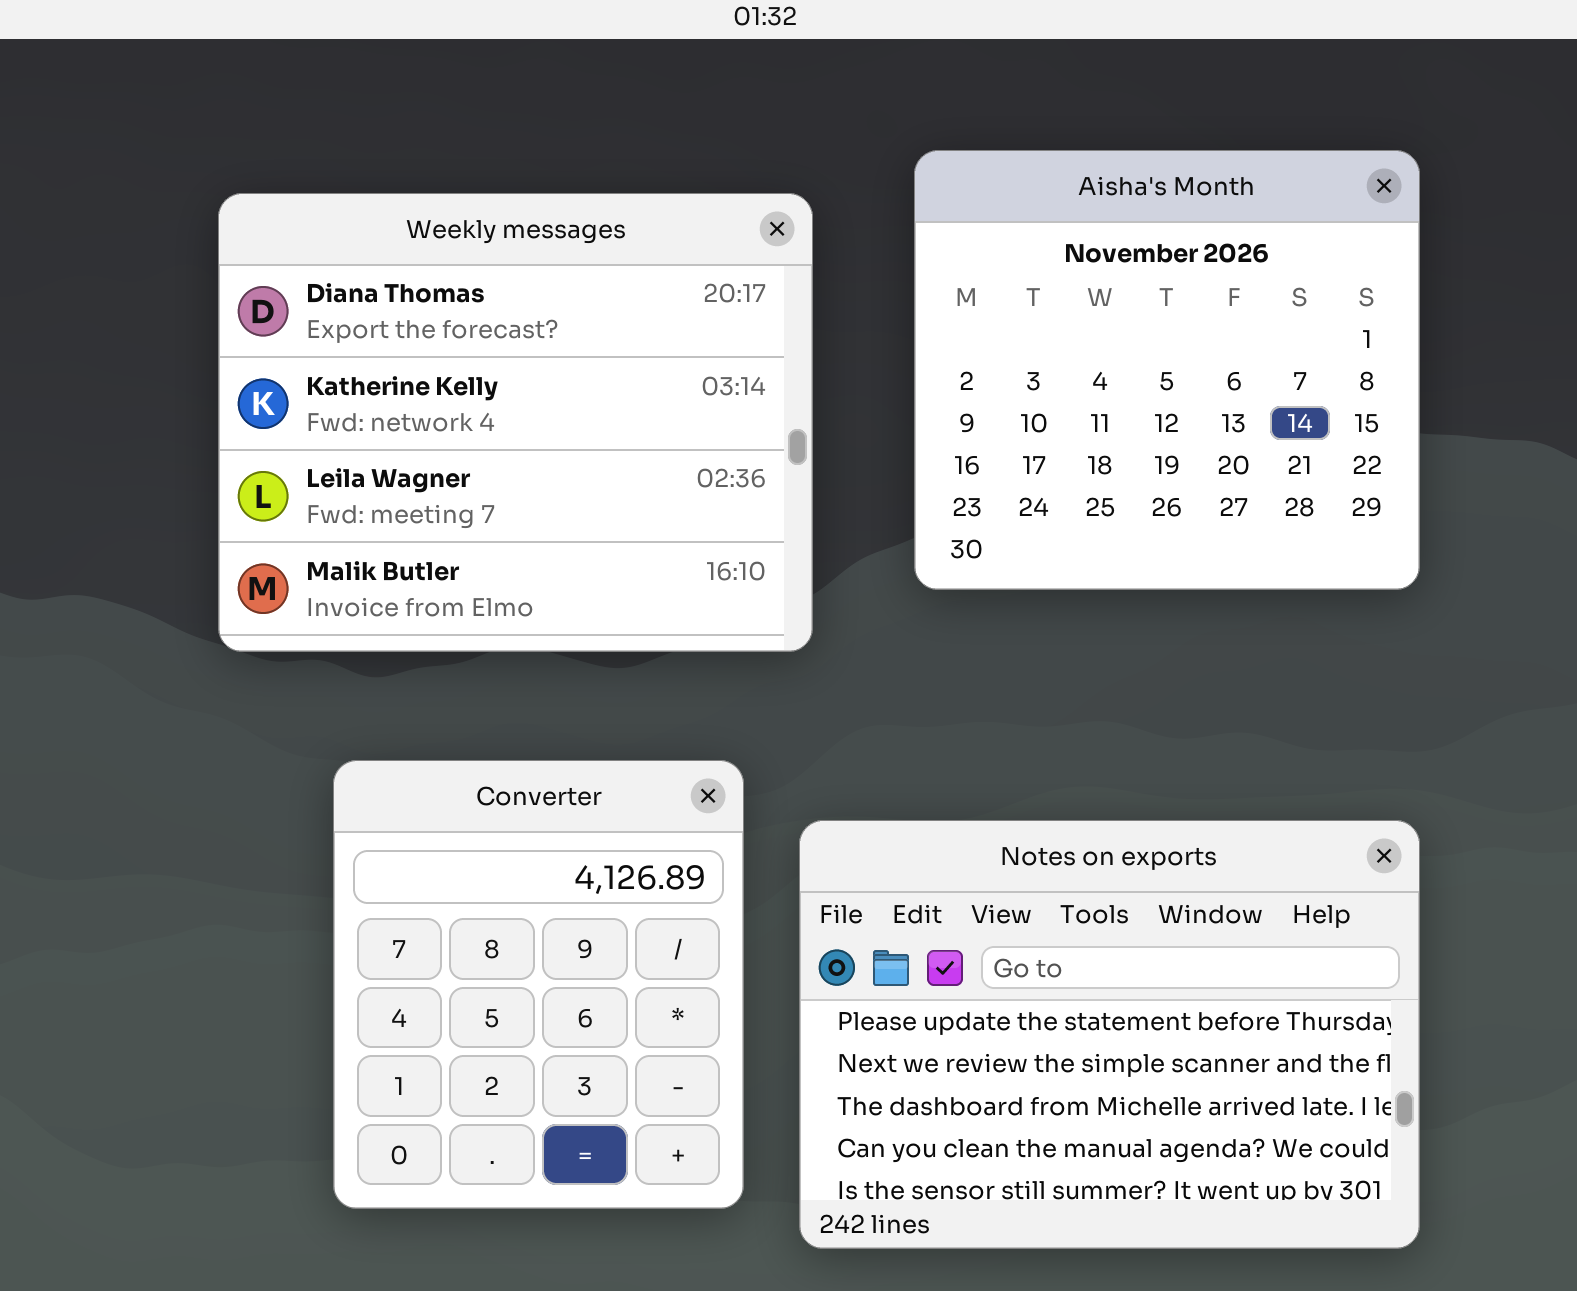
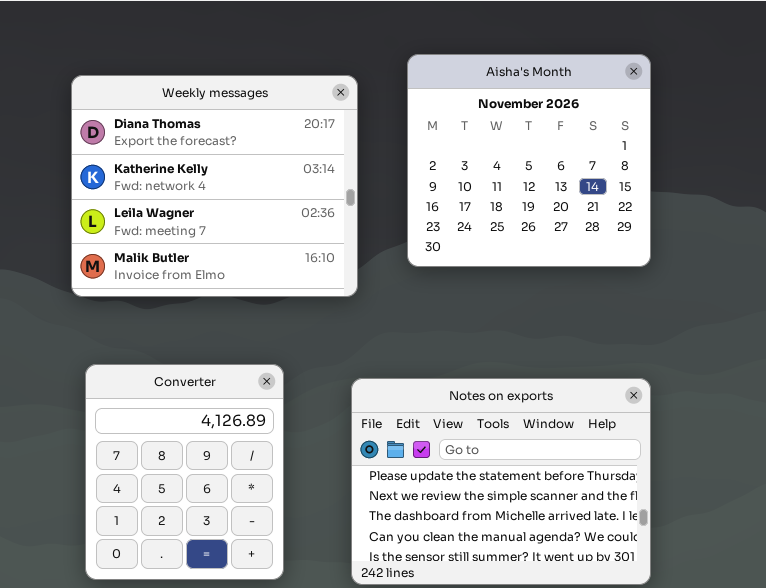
Converter: [333,760,744,1209] -> [85,364,284,580], moved

